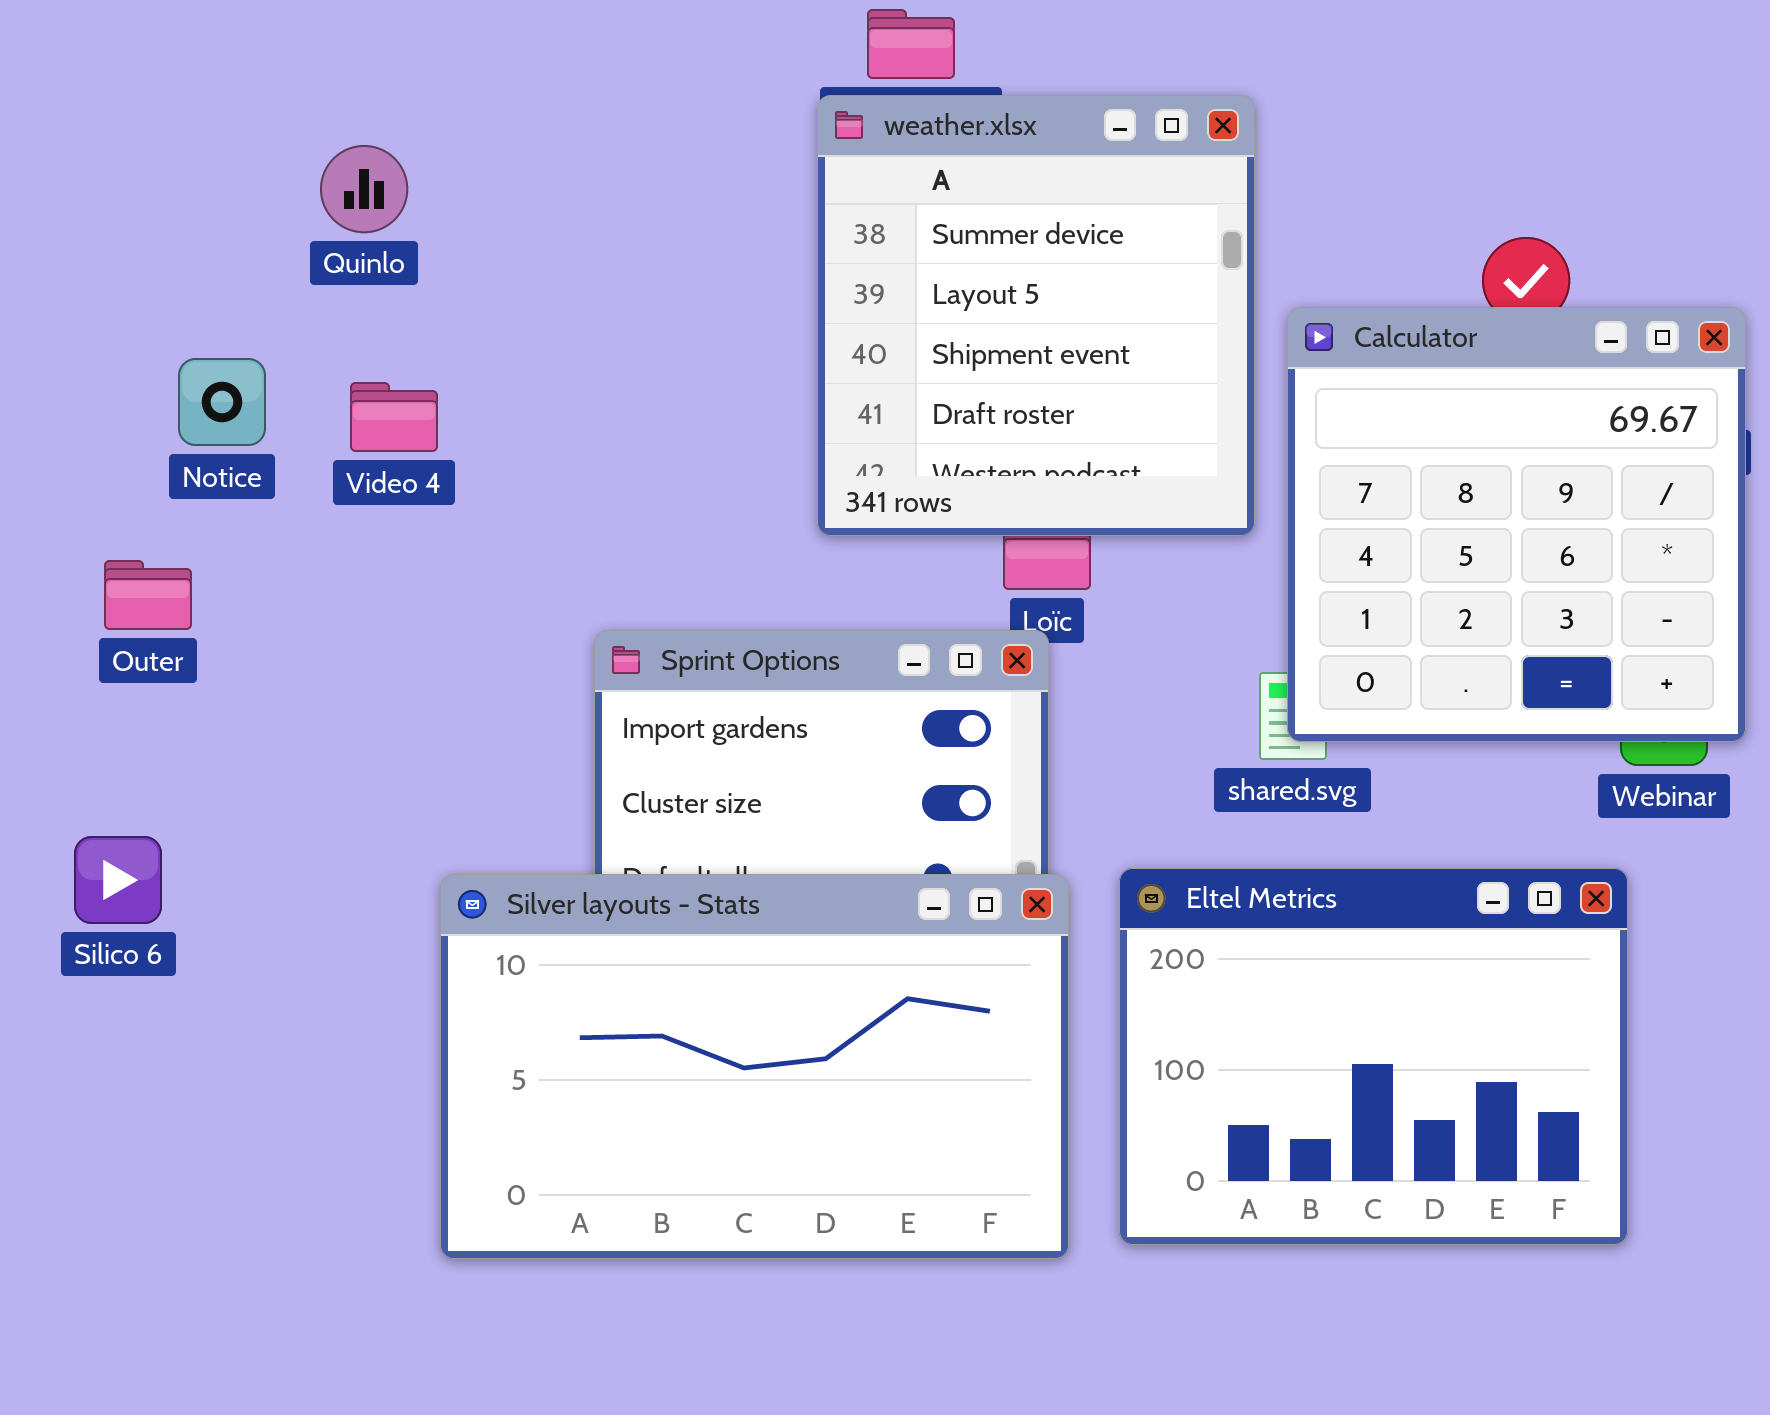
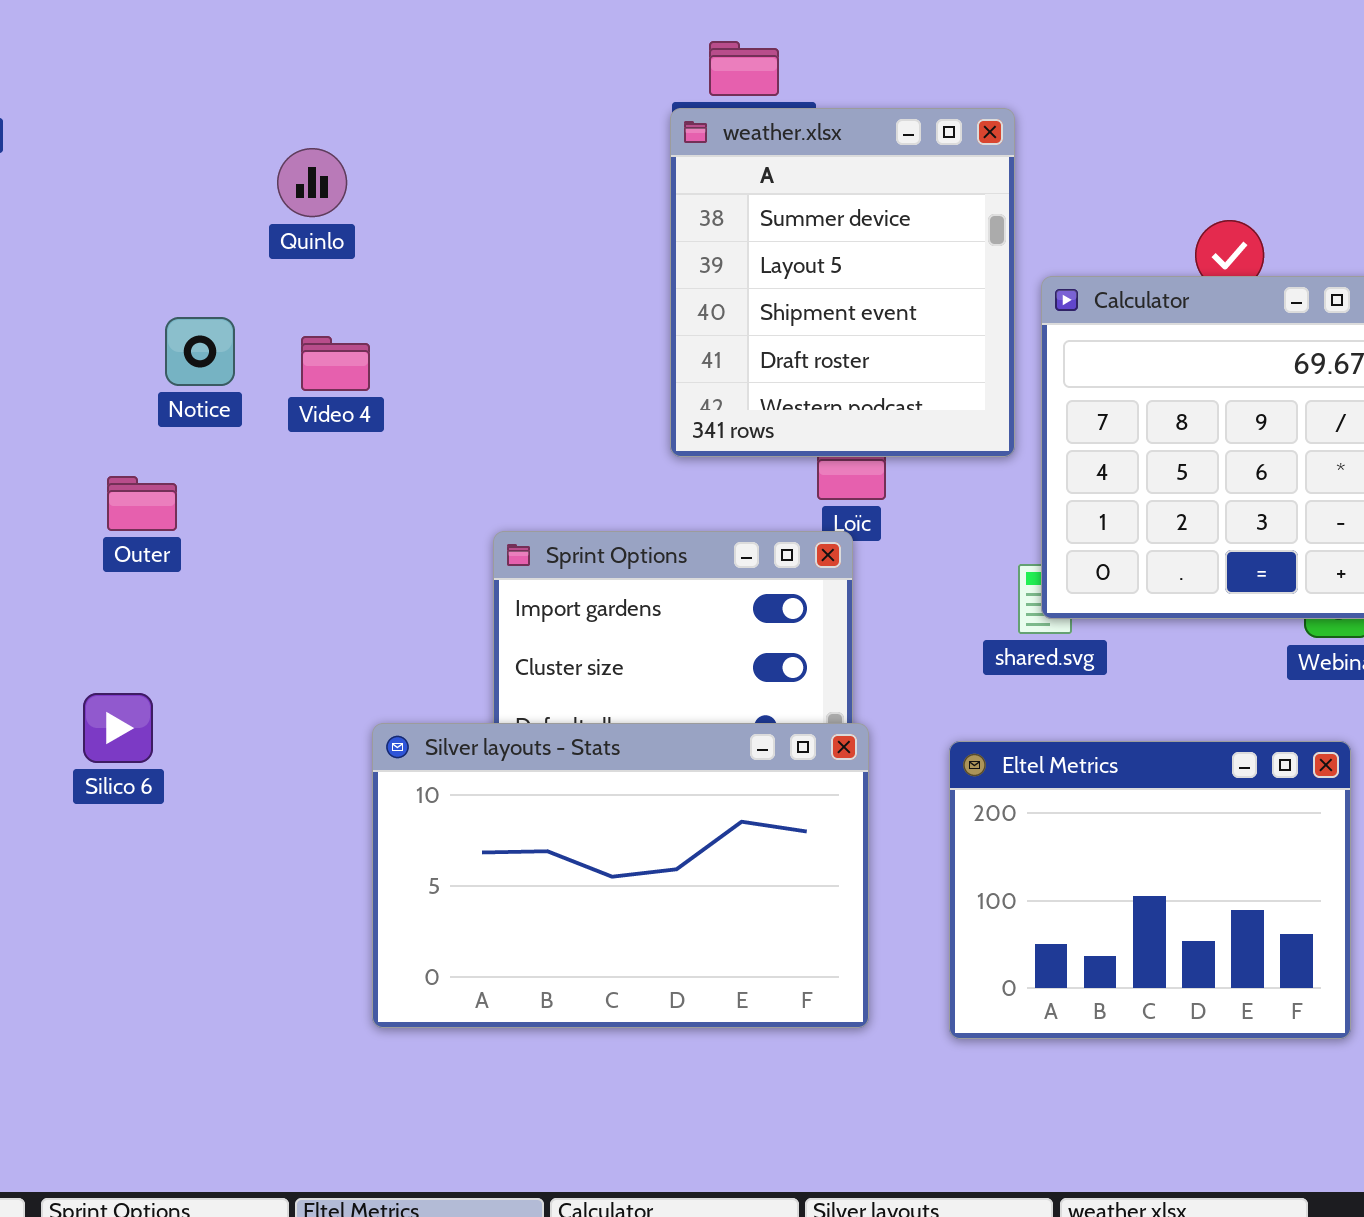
Eltel Metrics: [1119,868,1628,1245] -> [949,741,1351,1039], moved

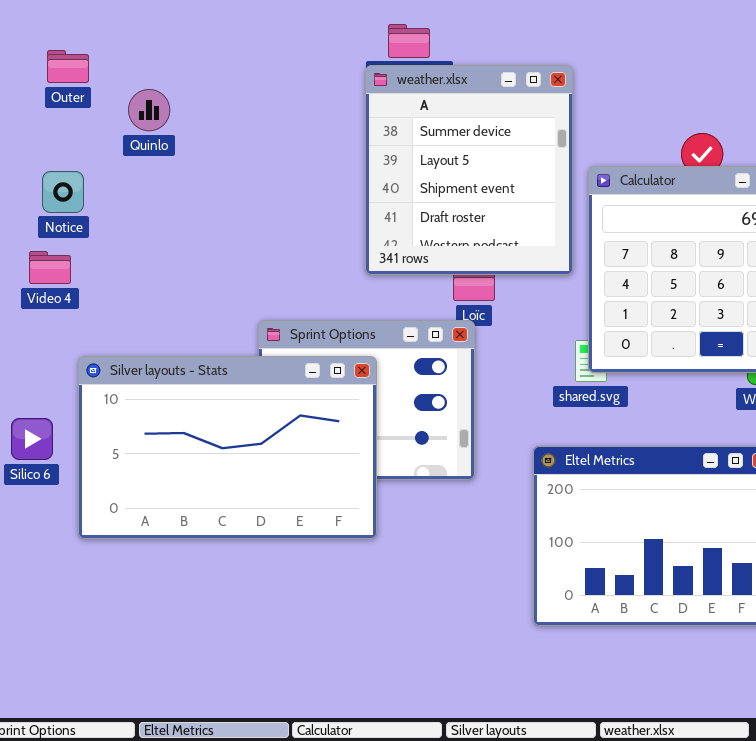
Notice: [165,317,235,386] -> [42,171,84,213], moved
Video 4: [301,336,370,391] -> [29,251,71,284], moved
Outer: [107,476,177,531] -> [47,50,89,83], moved
Silver layouts - Stats: [372,723,869,1028] -> [78,356,377,539], moved

